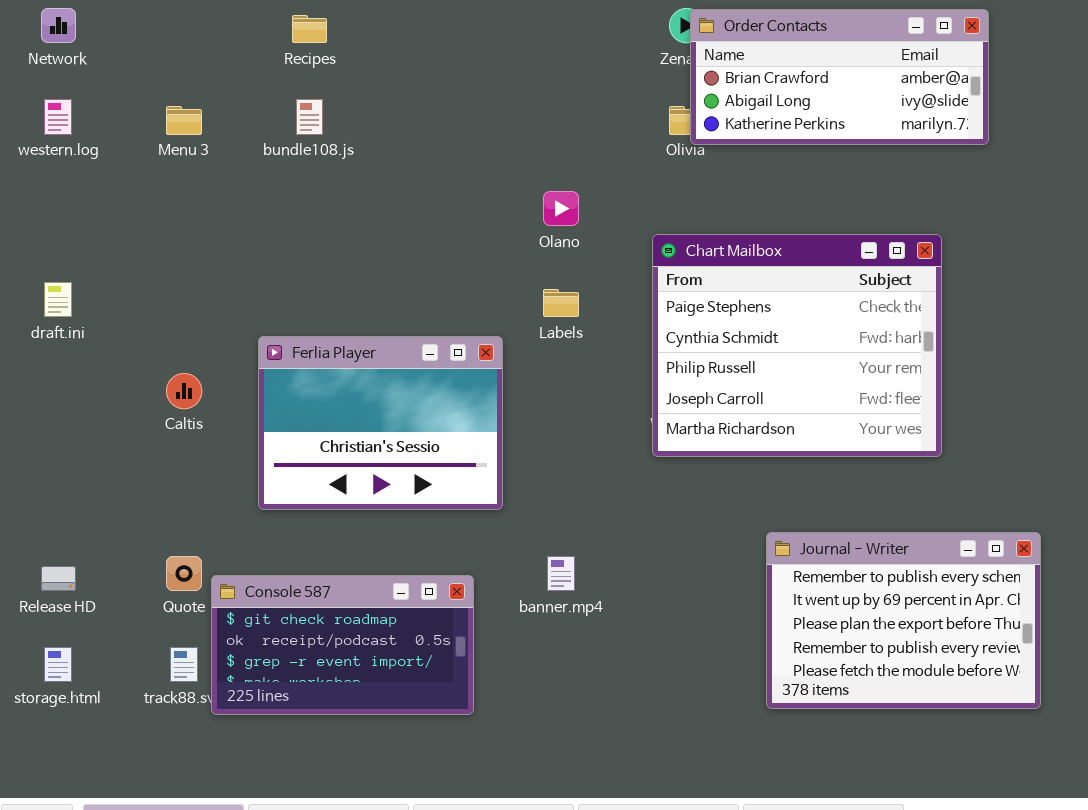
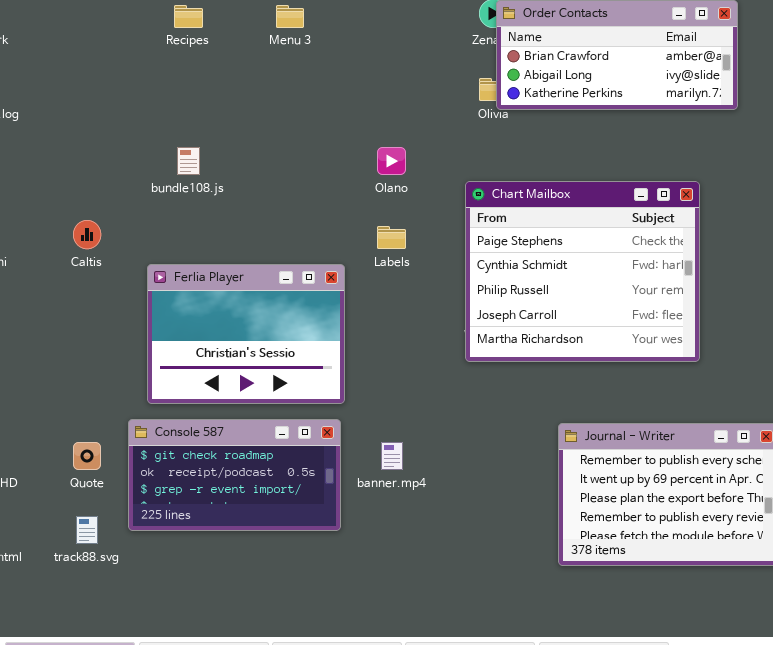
bundle108.js: [296,99,323,135] -> [177,147,200,175], moved
Menu 3: [166,106,202,135] -> [276,5,304,28], moved
Caltis: [166,373,202,409] -> [73,220,101,249], moved
Console 587: [211,575,474,715] -> [128,419,341,531], moved

